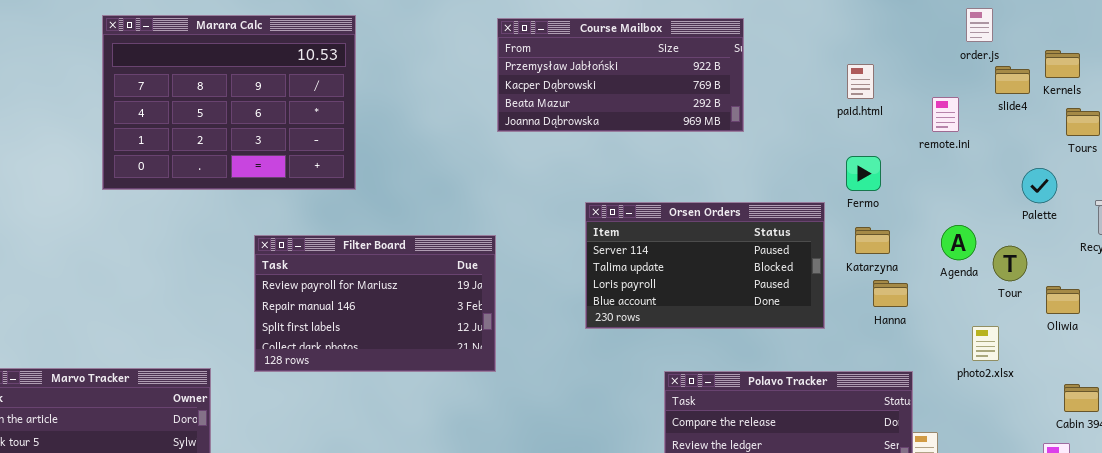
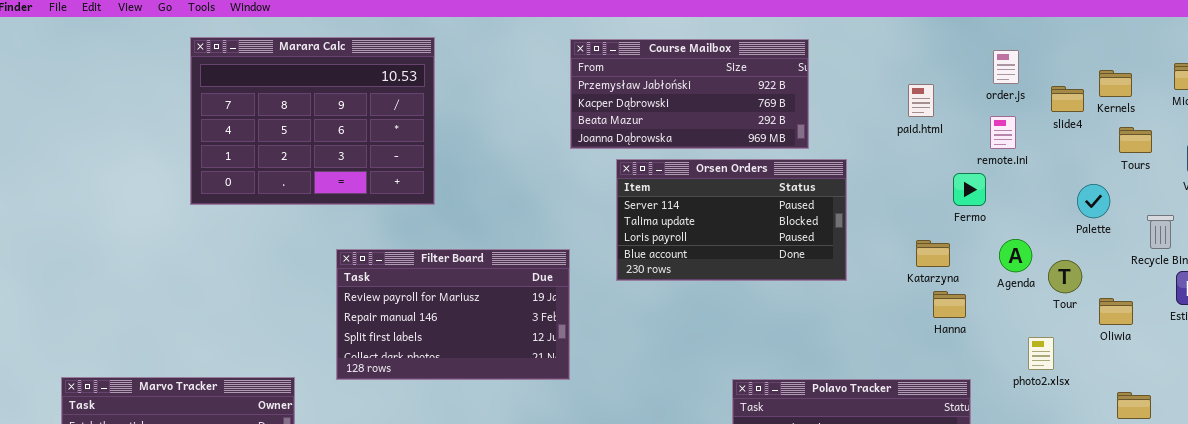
order.js: [966,8,993,42] -> [993,50,1019,84], moved
Fermo: [846,156,881,191] -> [953,173,986,206], moved
Orsen Orders: [585,202,825,329] -> [616,159,847,281], moved

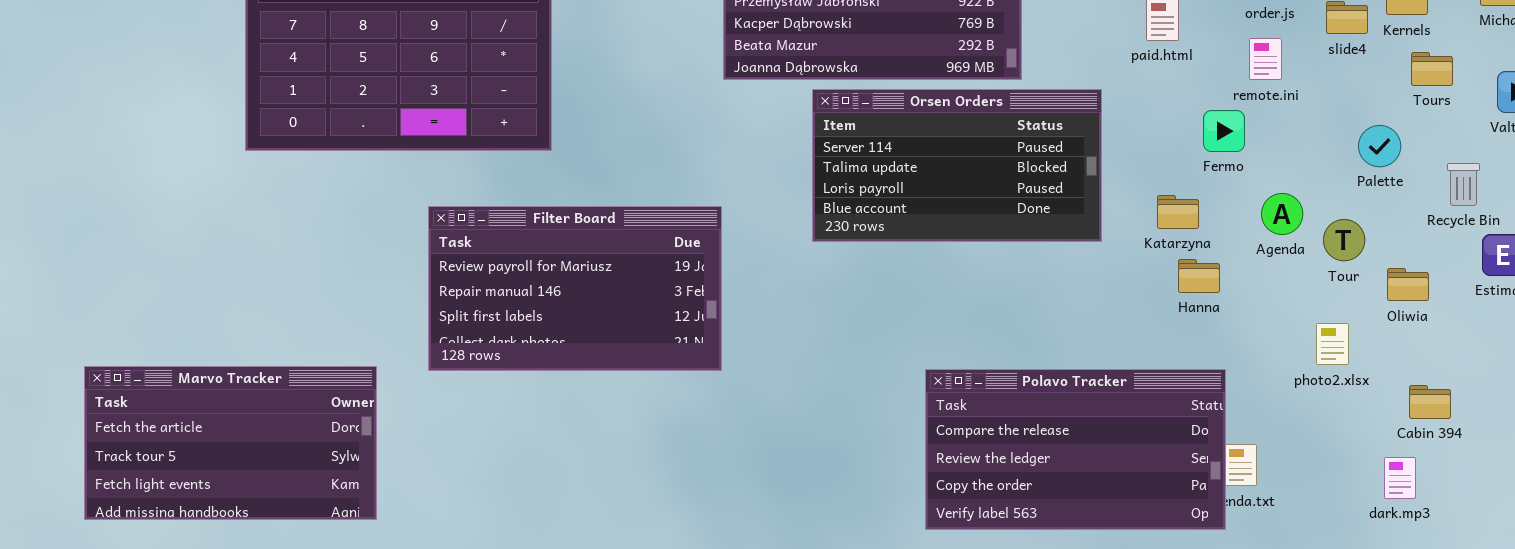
Orsen Orders: [616,159,847,281] -> [812,89,1102,242], moved
photo2.xlsx: [1028,337,1054,370] -> [1316,323,1349,365], moved

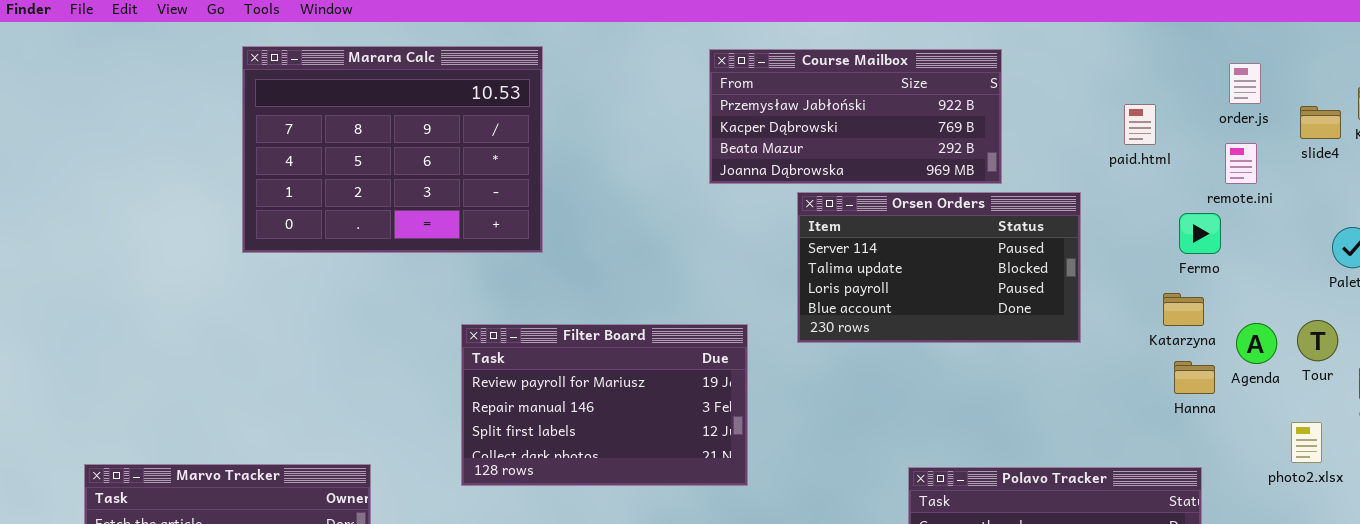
Agenda: [1261,193,1303,235] -> [1236,323,1277,364], moved
Katarzyna: [1157,195,1199,229] -> [1163,293,1204,326], moved
Filter Board: [428,206,722,371] -> [461,324,748,486], moved
Hanna: [1178,259,1220,293] -> [1174,361,1215,394], moved

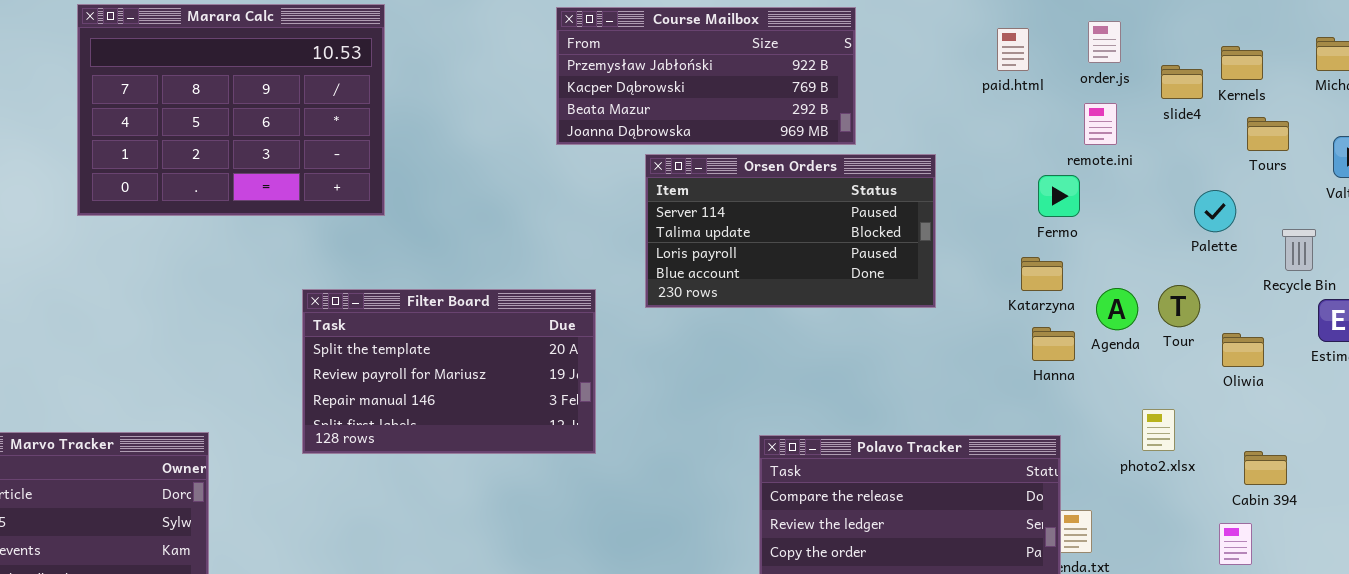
paid.html: [1124,104,1156,145] -> [997,28,1029,71], moved
Filter Board: [461,324,748,486] -> [302,289,596,454], scrolled up 1 row
photo2.xlsx: [1291,422,1322,463] -> [1142,409,1175,451], moved

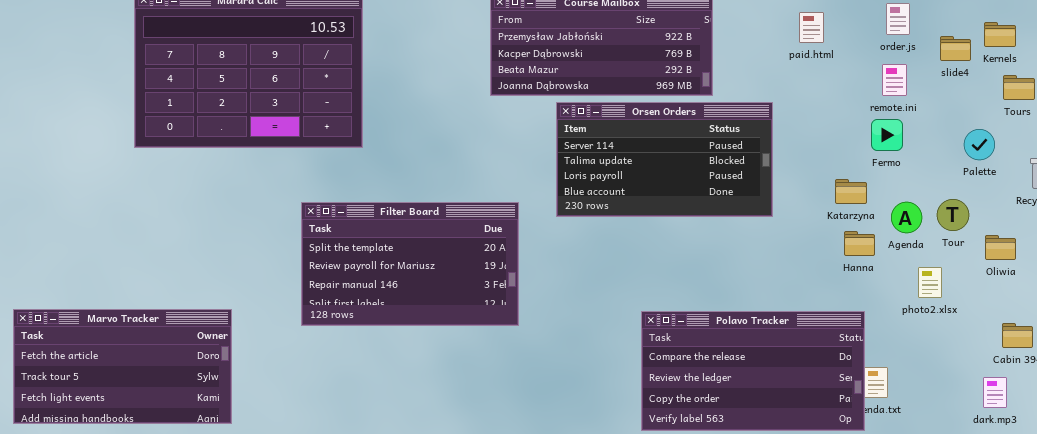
paid.html: [997,28,1029,71] -> [799,12,824,43], moved
Fermo: [1038,175,1080,217] -> [871,119,903,151], moved
photo2.xlsx: [1142,409,1175,451] -> [918,267,942,298], moved

